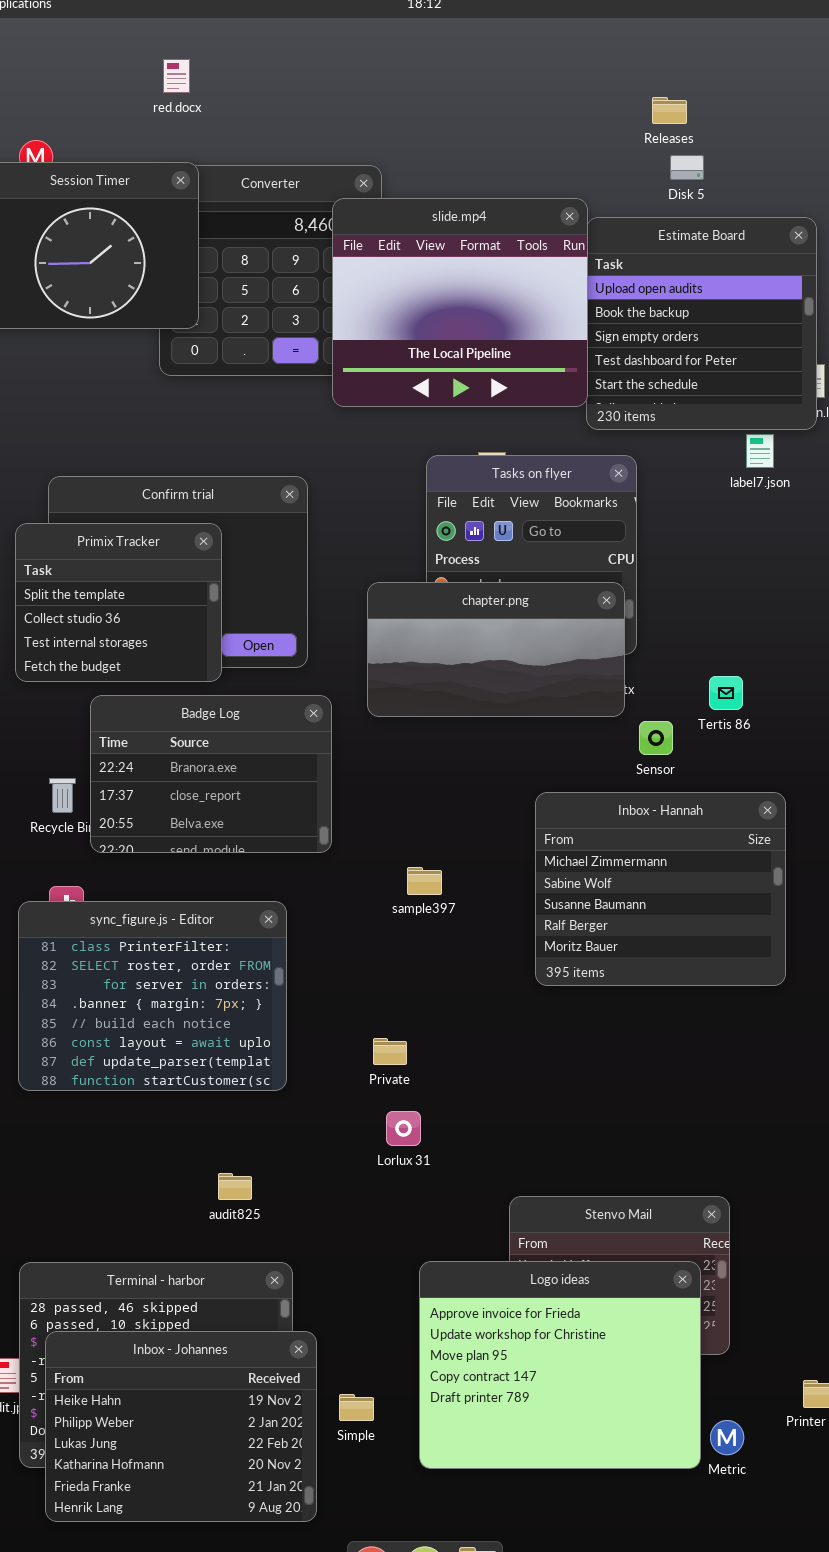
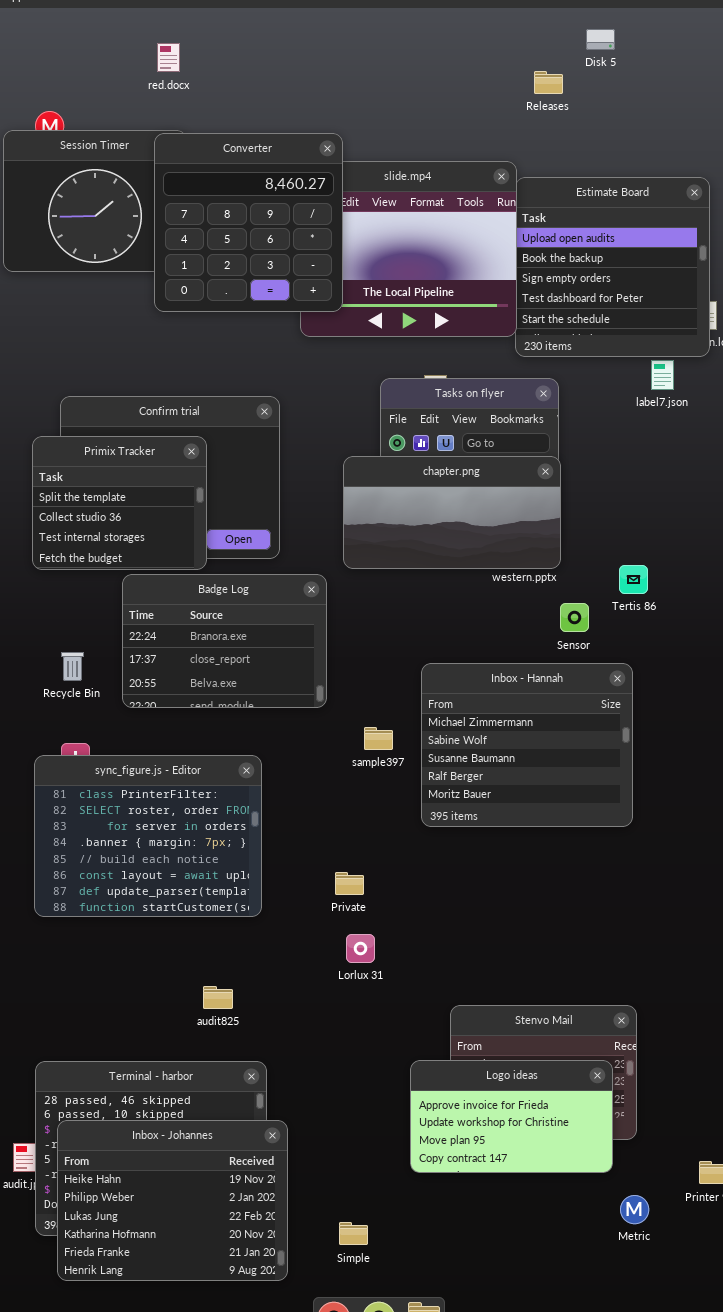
Releases: [652,97,687,124] -> [534,71,563,94], moved
Disk 5: [670,155,704,180] -> [586,29,615,50], moved
Converter: [159,165,382,376] -> [154,133,343,312], raised
chapter.png: [367,582,625,717] -> [343,456,561,569], moved
Badge Log: [90,695,332,853] -> [122,574,327,708], moved
Inbox - Hannah: [535,792,786,986] -> [421,663,633,827], moved
Logo ideas: [419,1261,701,1469] -> [410,1060,613,1173], resized
Simple: [339,1394,374,1421] -> [339,1222,368,1245], moved

